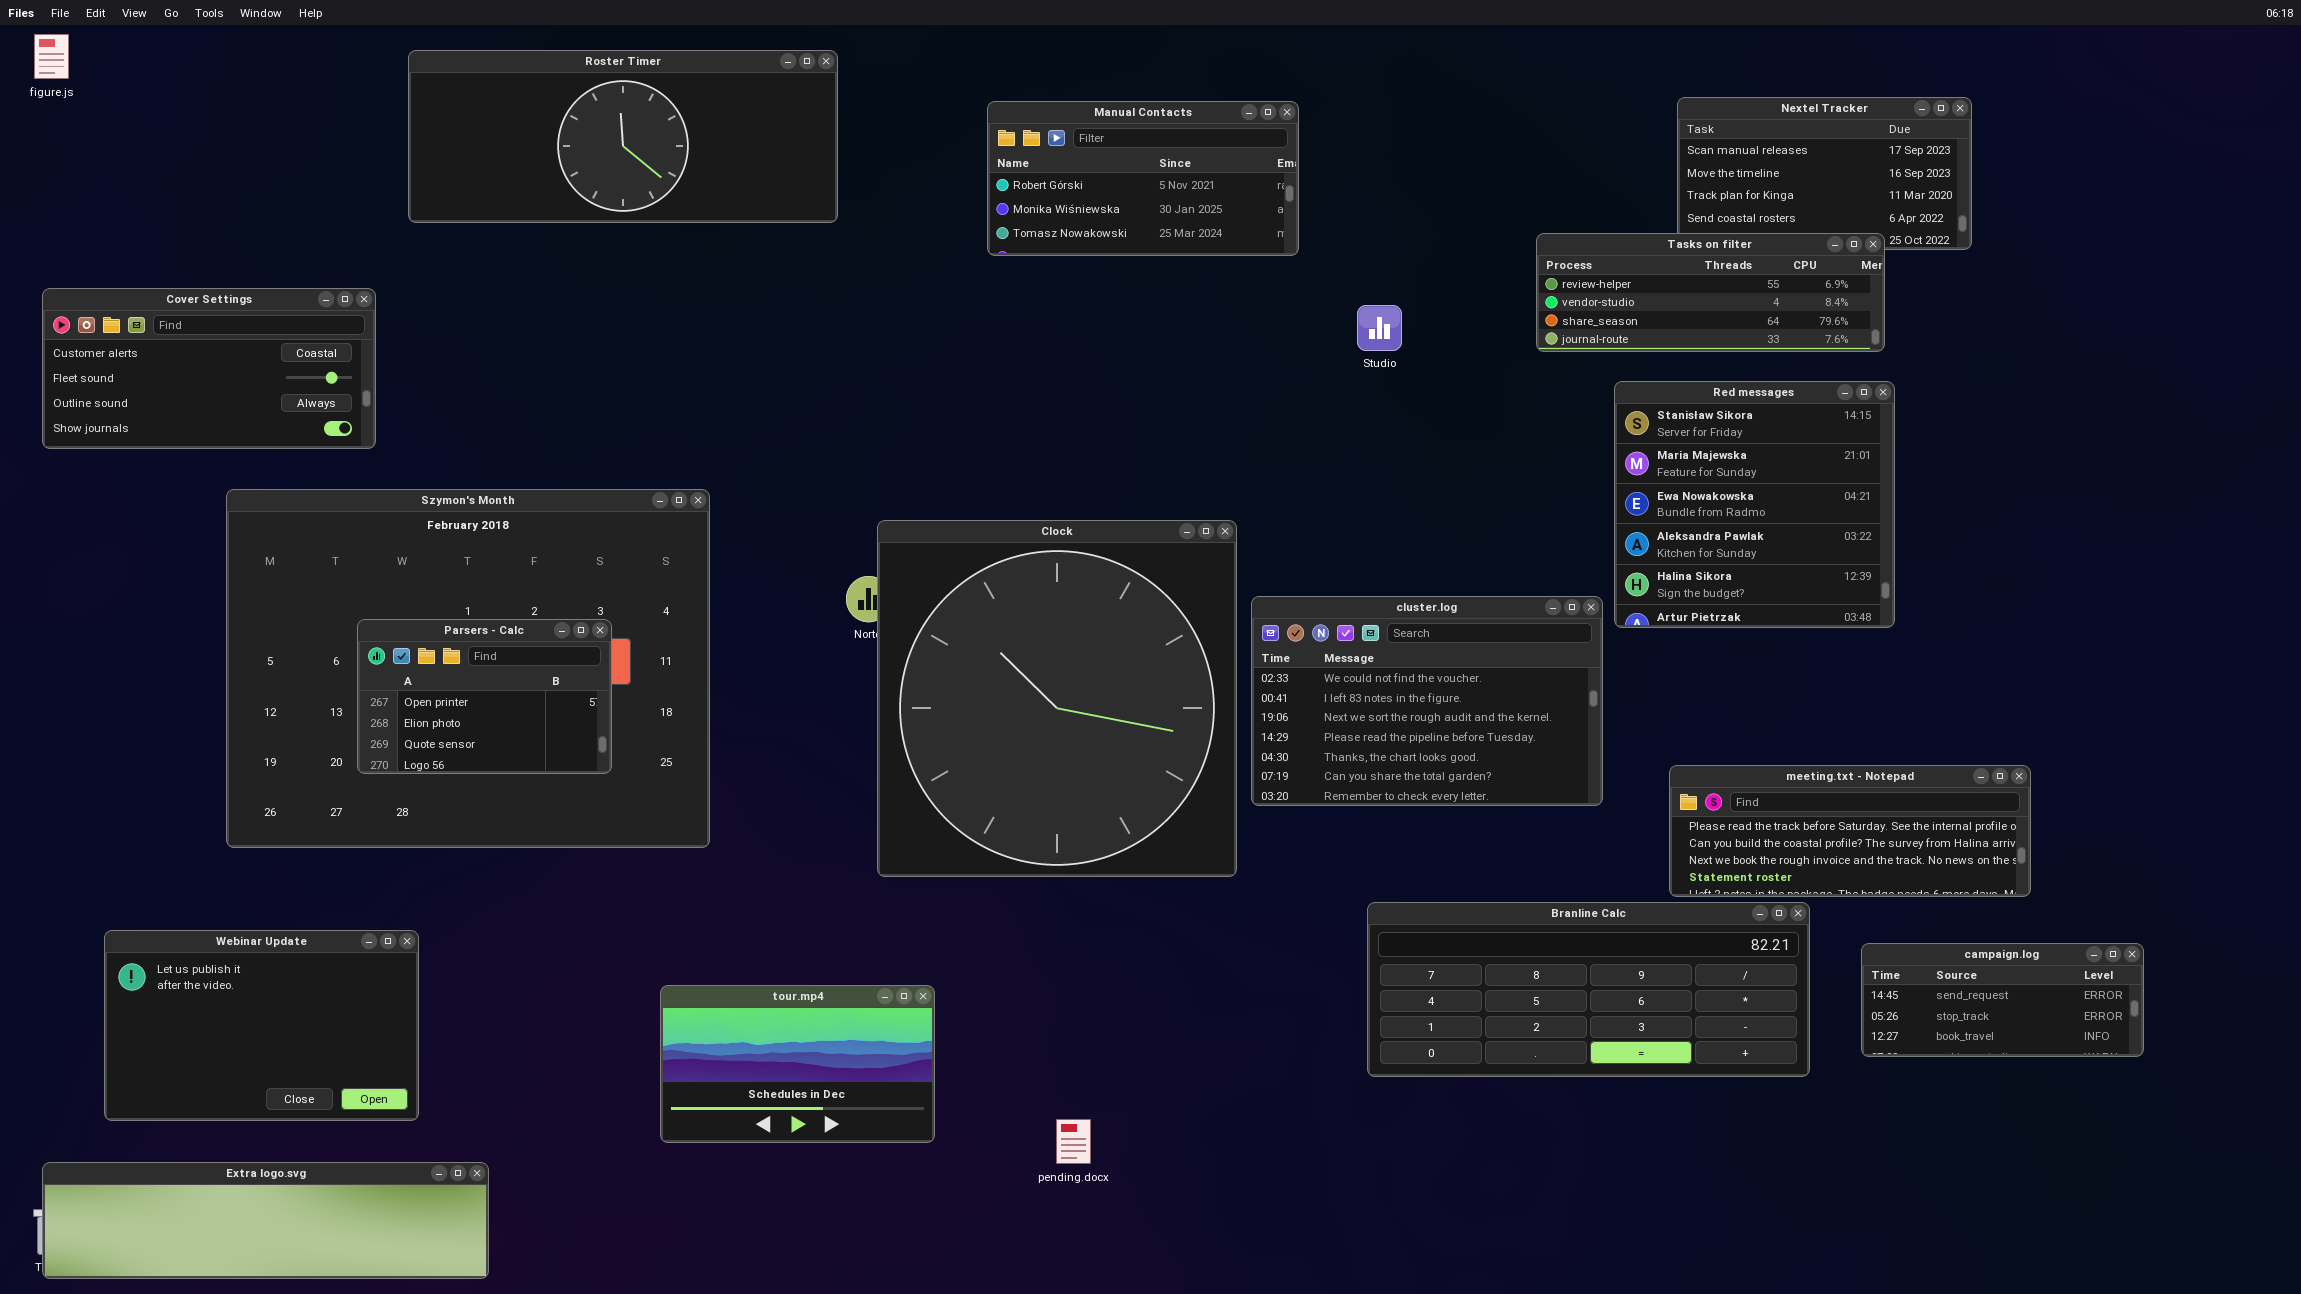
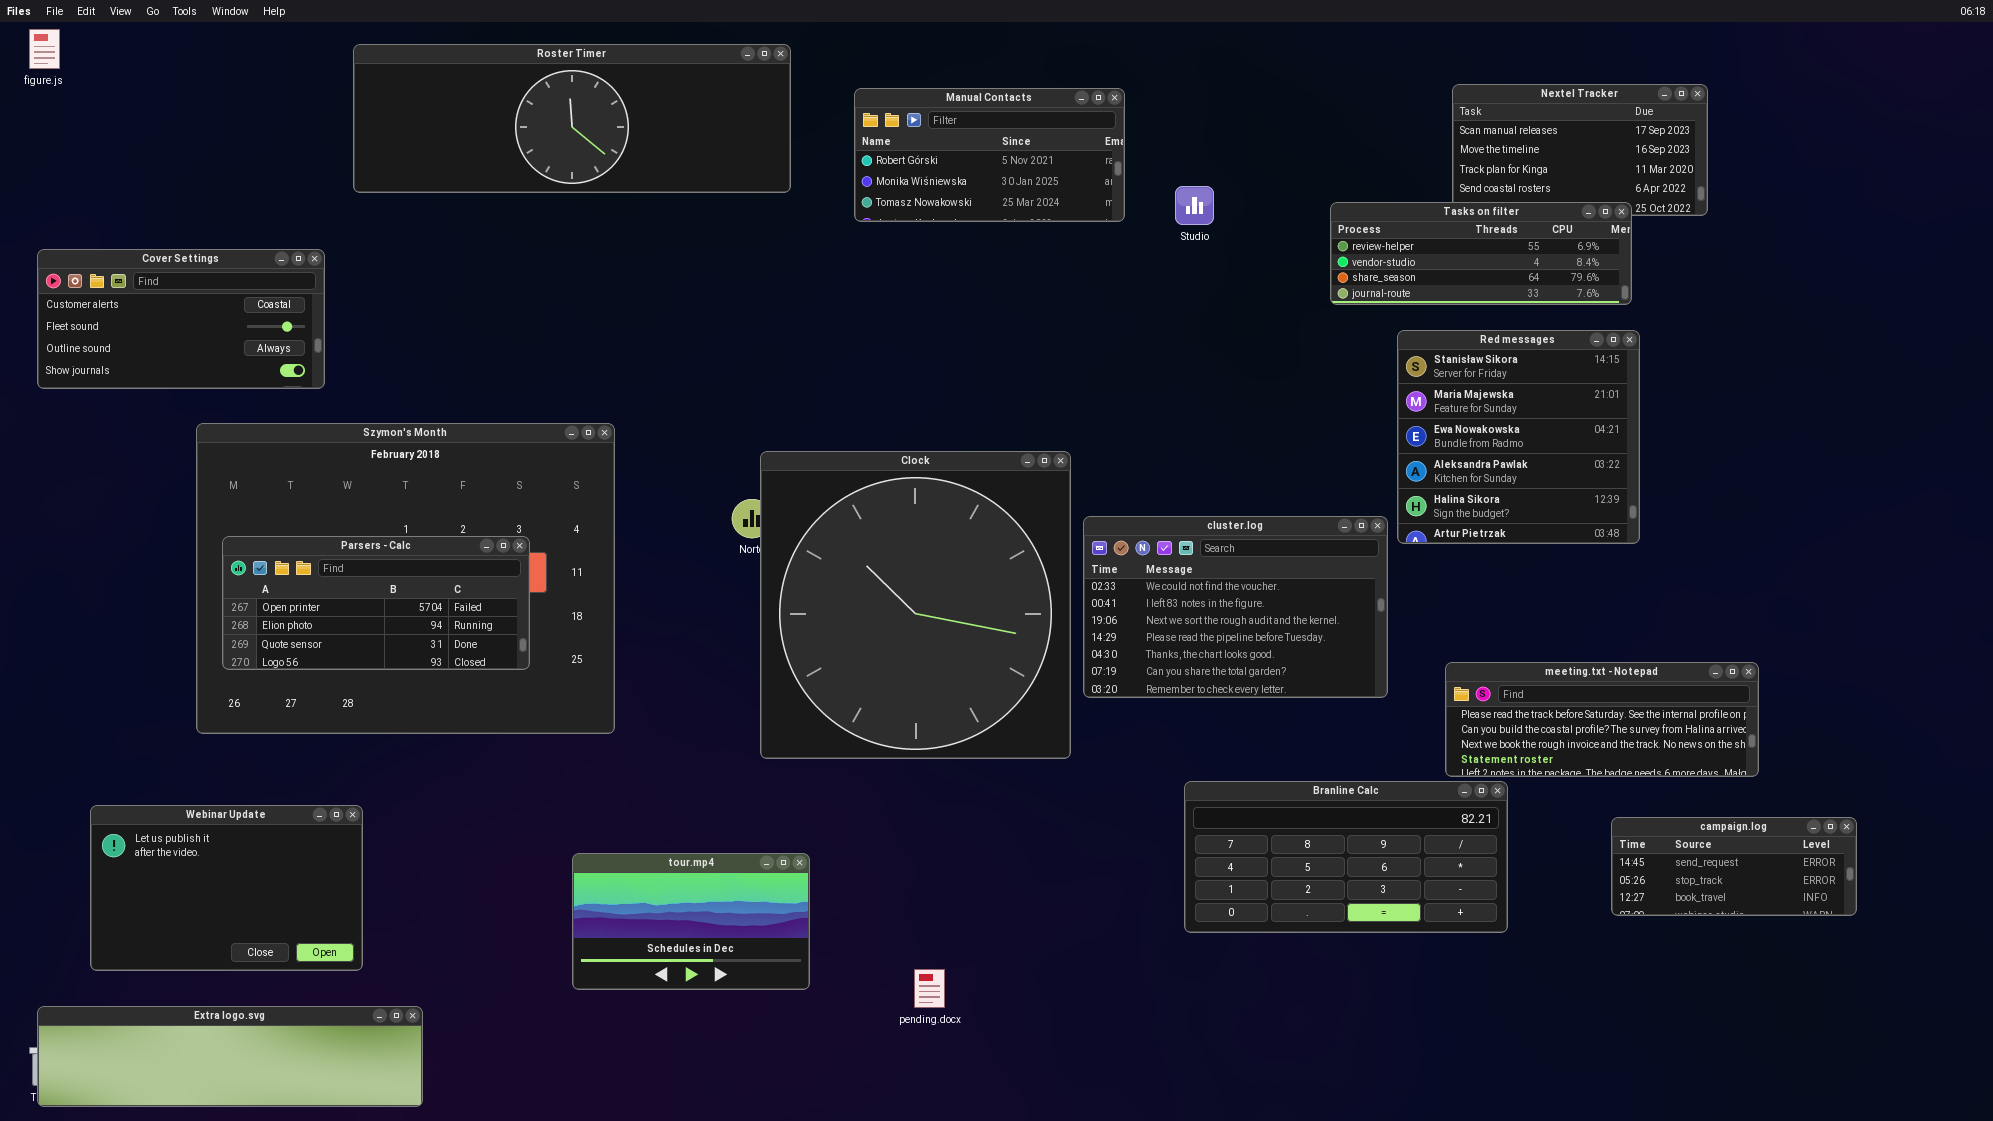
Roster Timer: [408,50,838,223] -> [353,44,791,193], resized
Studio: [1357,305,1402,351] -> [1175,186,1214,225], moved
Parsers - Calc: [357,619,612,774] -> [222,536,530,670], resized
Branline Calc: [1367,902,1810,1077] -> [1184,781,1508,933], resized

